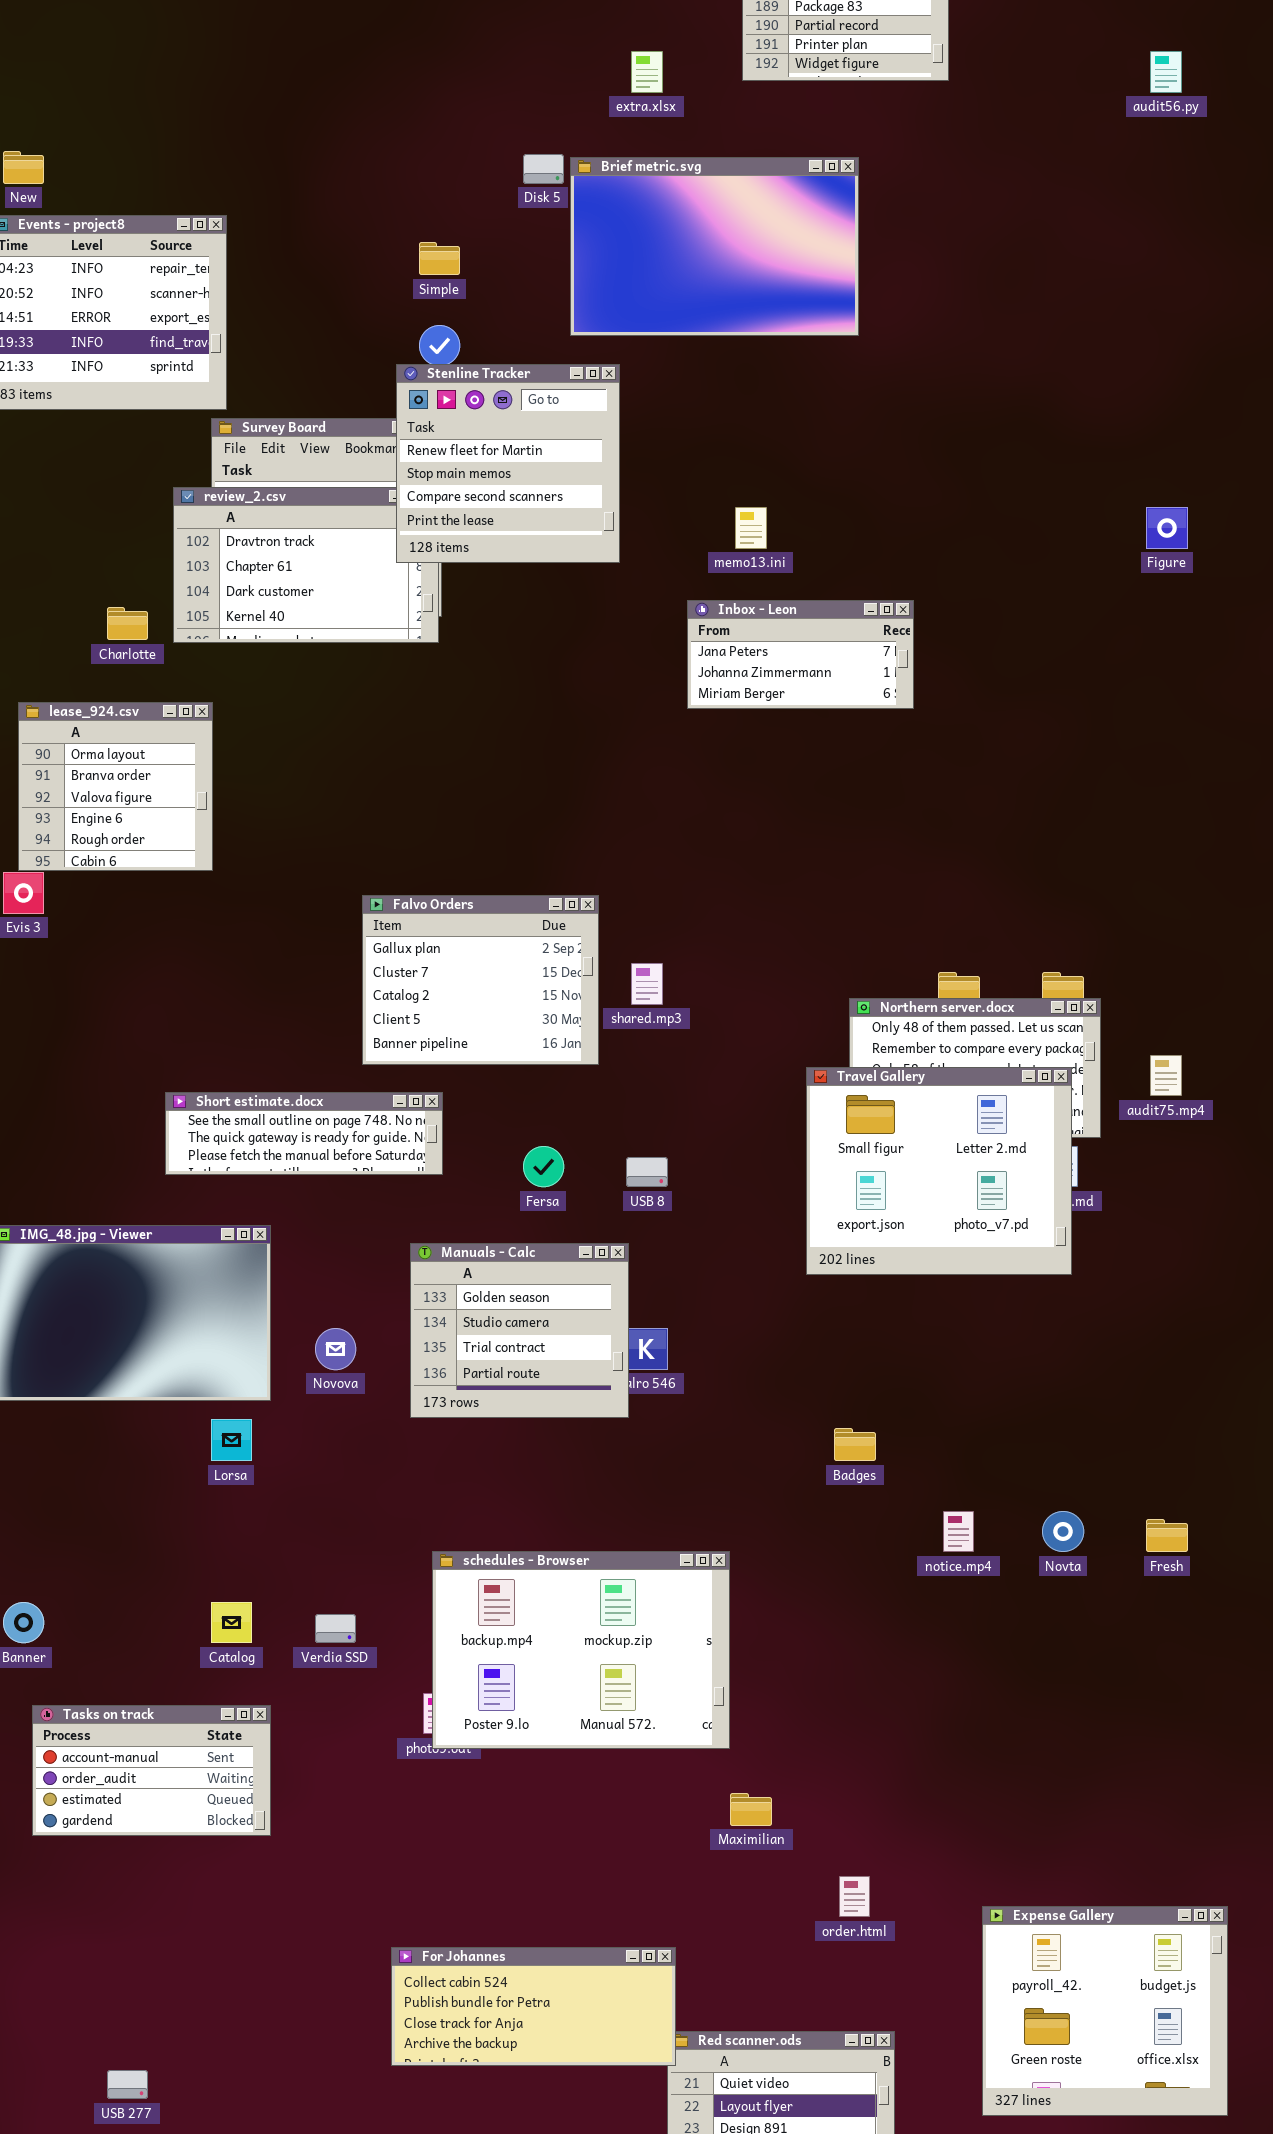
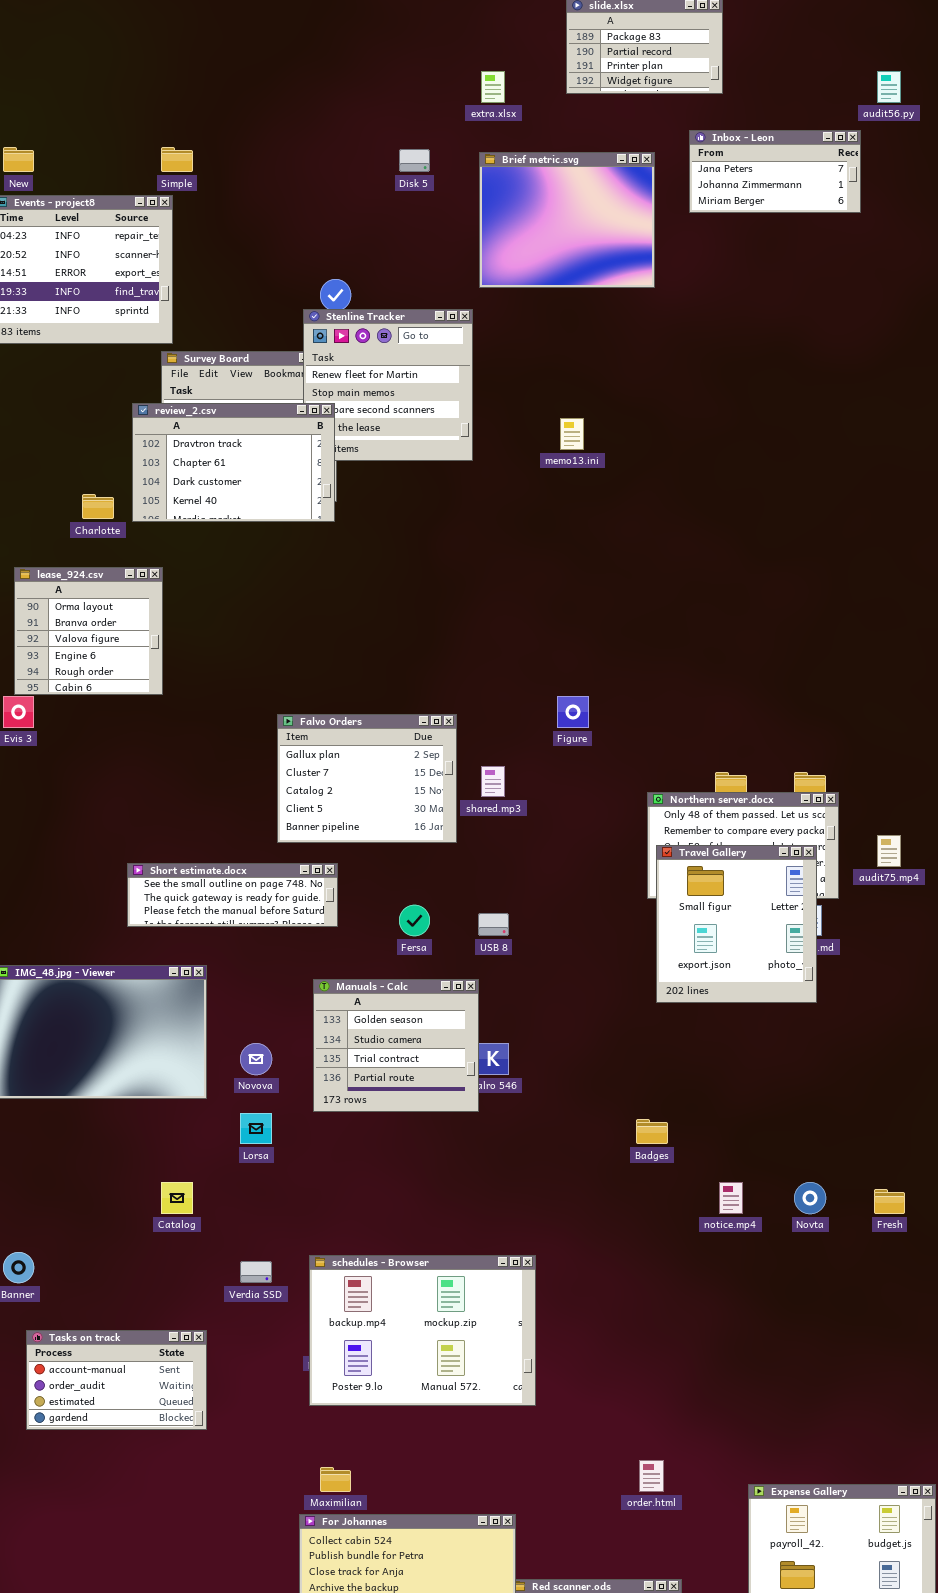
Brief metric.svg: [570,157,859,336] -> [479,152,655,288], resized
Simple: [419,242,460,275] -> [161,147,193,172], moved
review_2.csv: [173,487,439,643] -> [132,403,335,522], raised
Figure: [1146,507,1188,549] -> [557,696,589,728], moved
Inbox - Leon: [687,600,914,709] -> [689,130,861,213], moved
Travel Gallery: [806,1067,1072,1275] -> [656,845,817,1003], resized
Lorsa: [211,1419,252,1461] -> [240,1113,272,1144], moved
schedules - Browser: [432,1551,730,1749] -> [309,1255,536,1406], moved
Catalog: [211,1602,252,1643] -> [161,1182,193,1214], moved
Maximilian: [730,1793,772,1826] -> [320,1467,351,1492], moved

